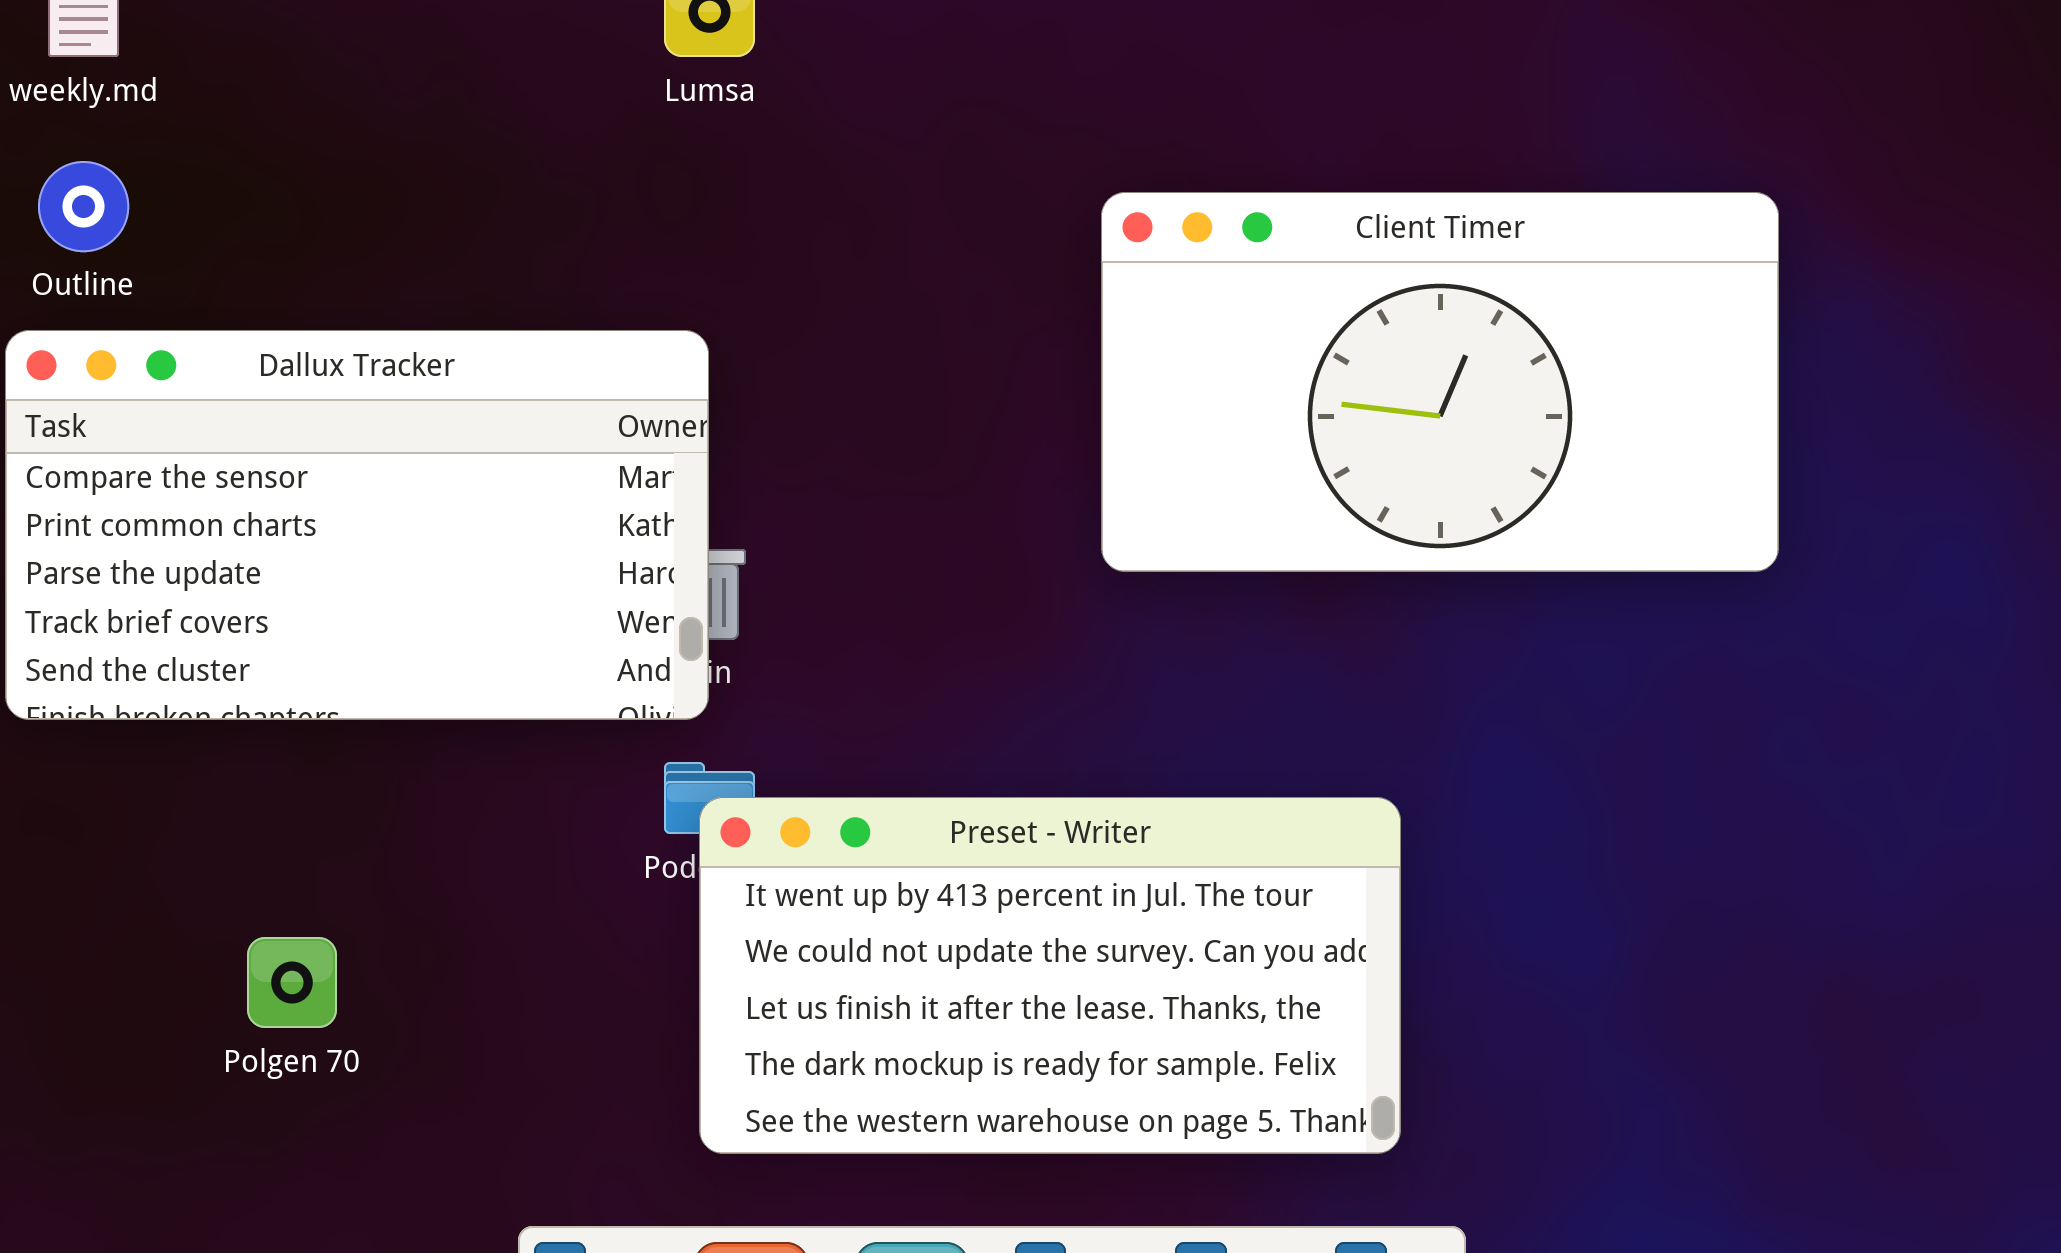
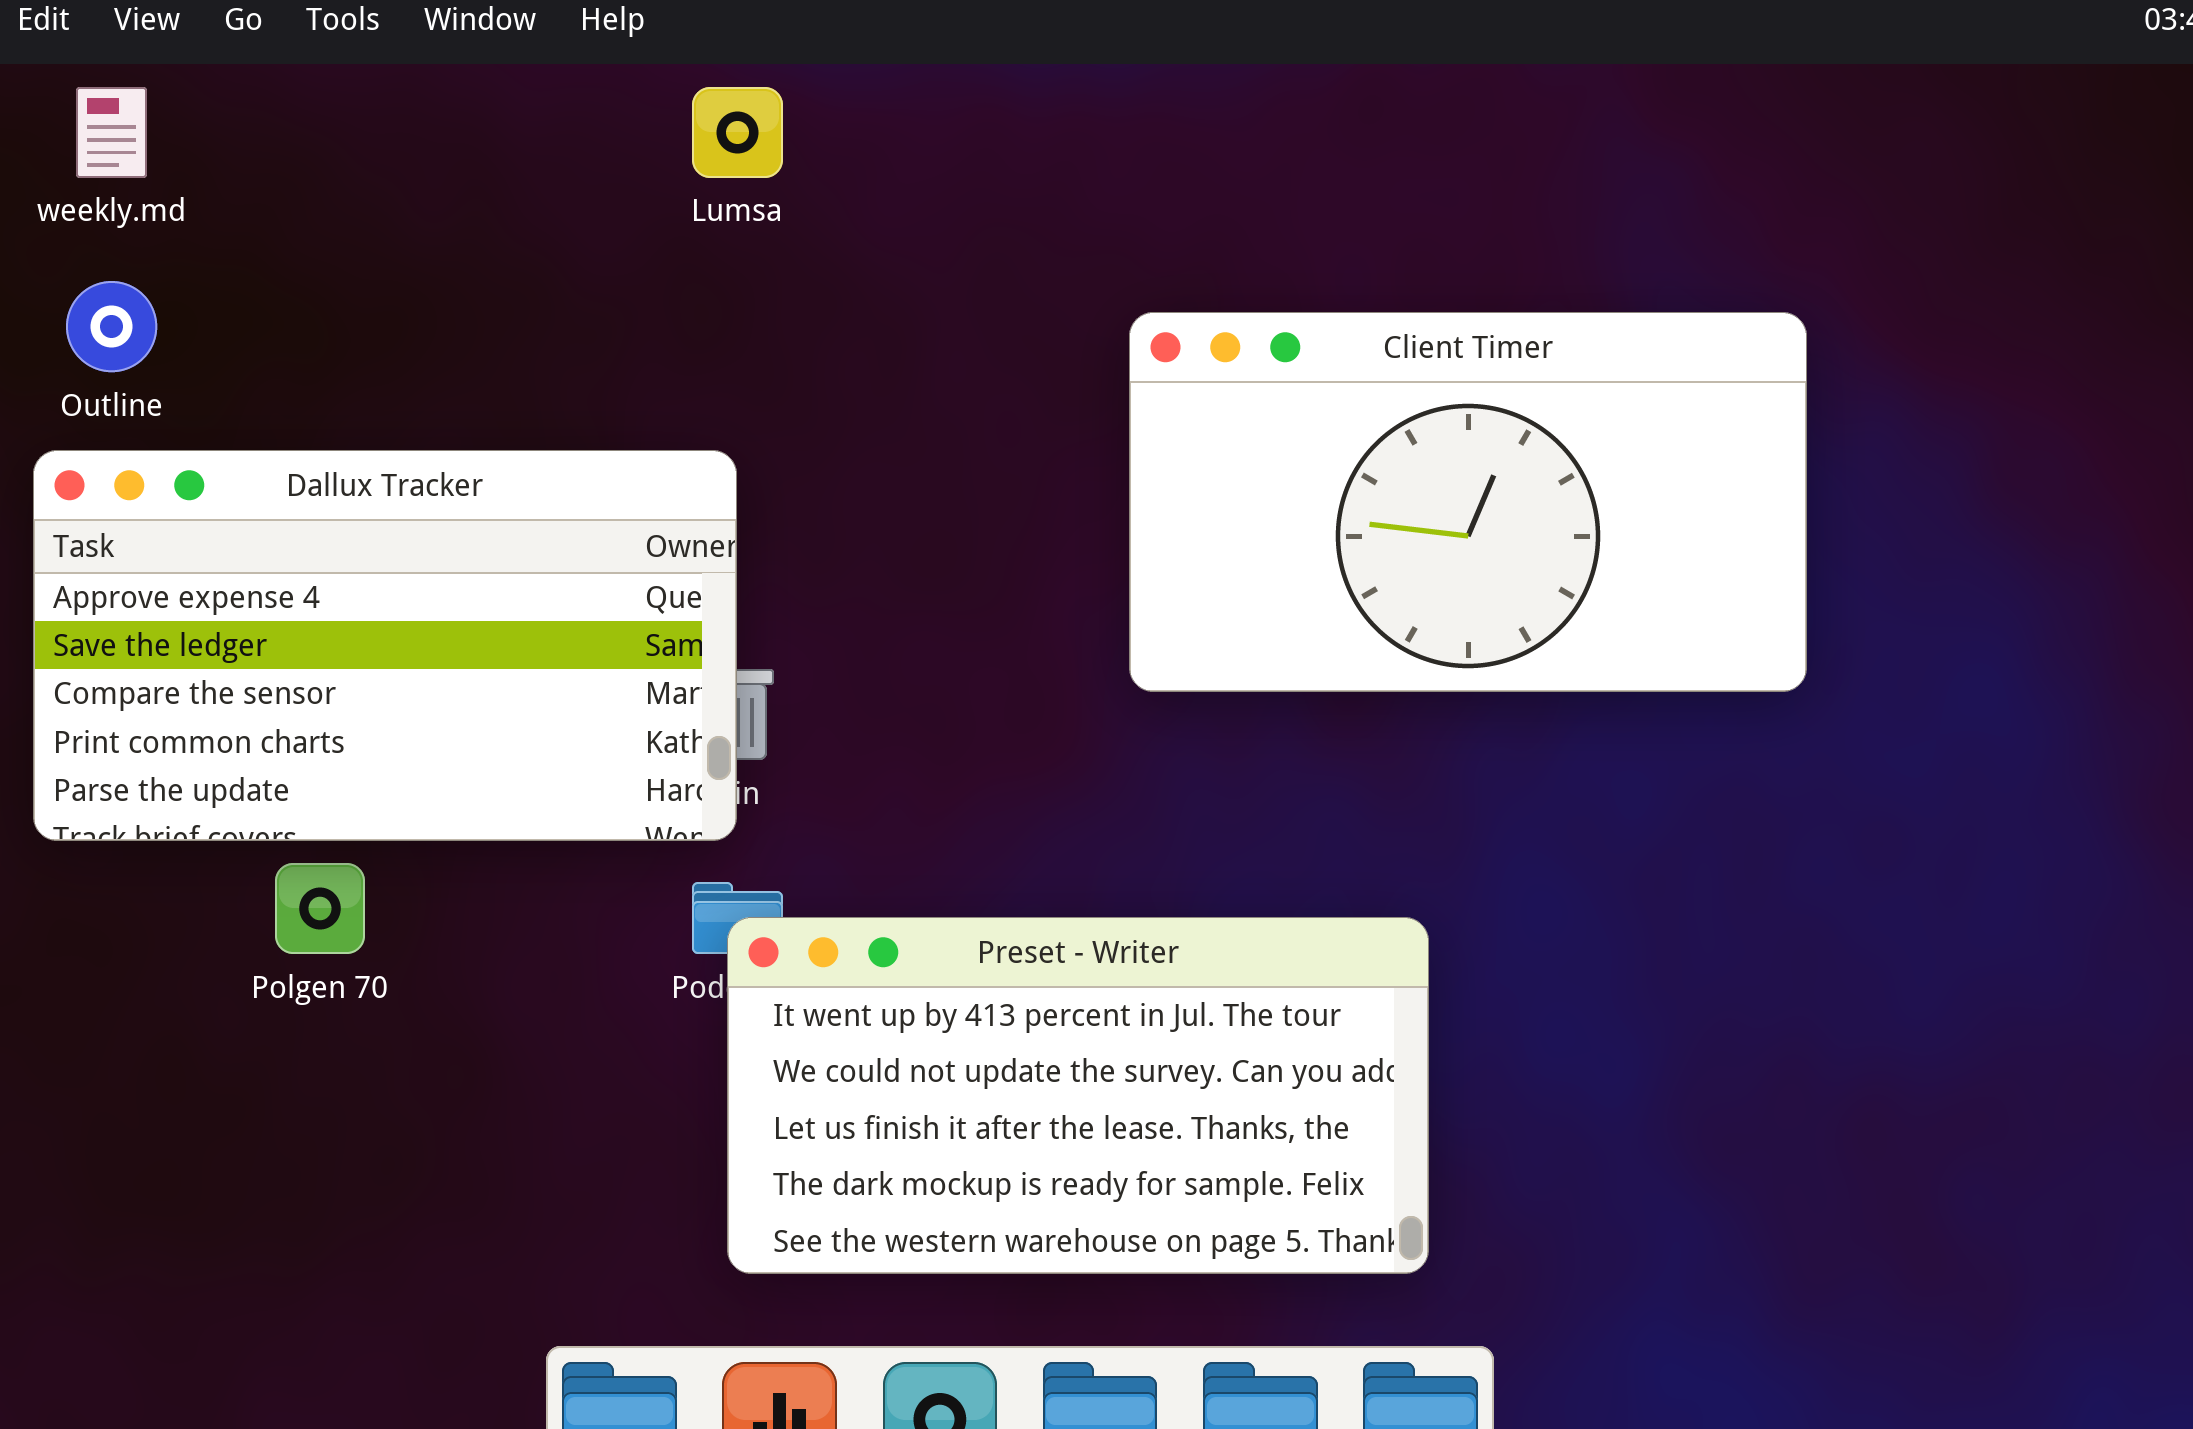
Dallux Tracker: [5,330,709,720] -> [33,450,737,841], scrolled up 2 rows
Polgen 70: [247,937,337,1028] -> [275,863,365,954], moved

